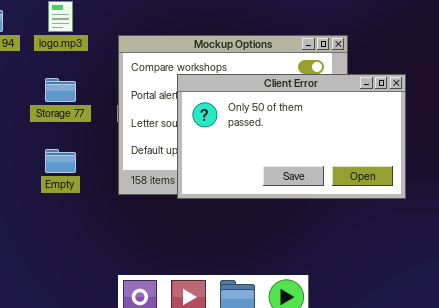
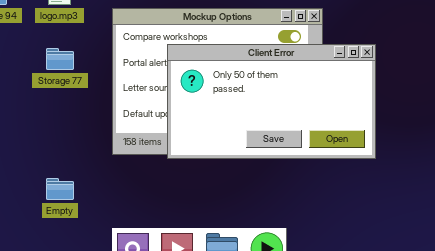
Empty: [45,149,76,173] -> [46,178,74,200], moved

